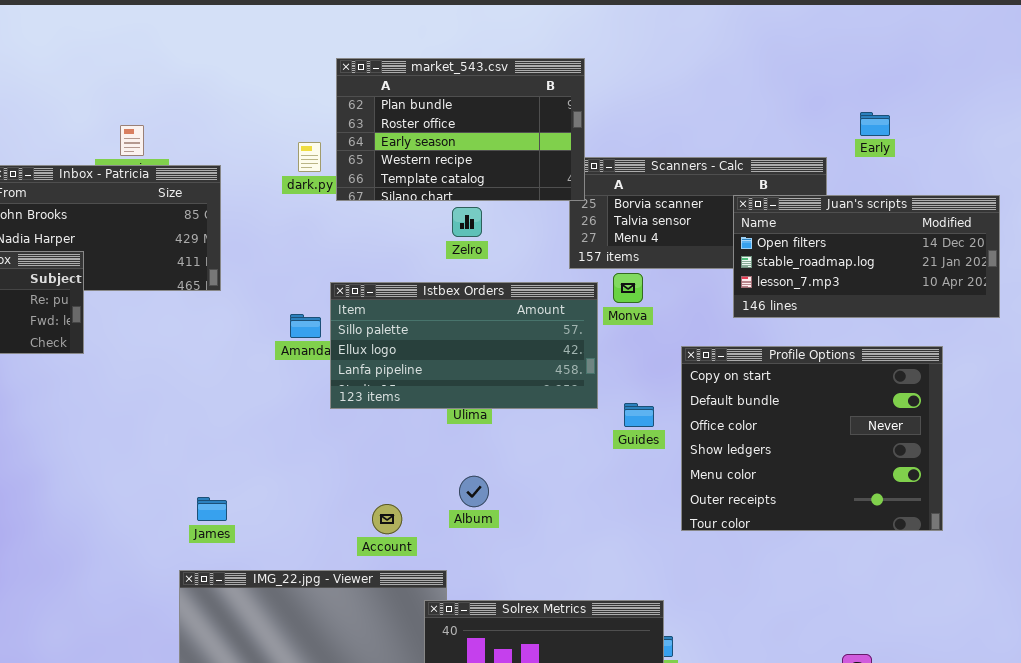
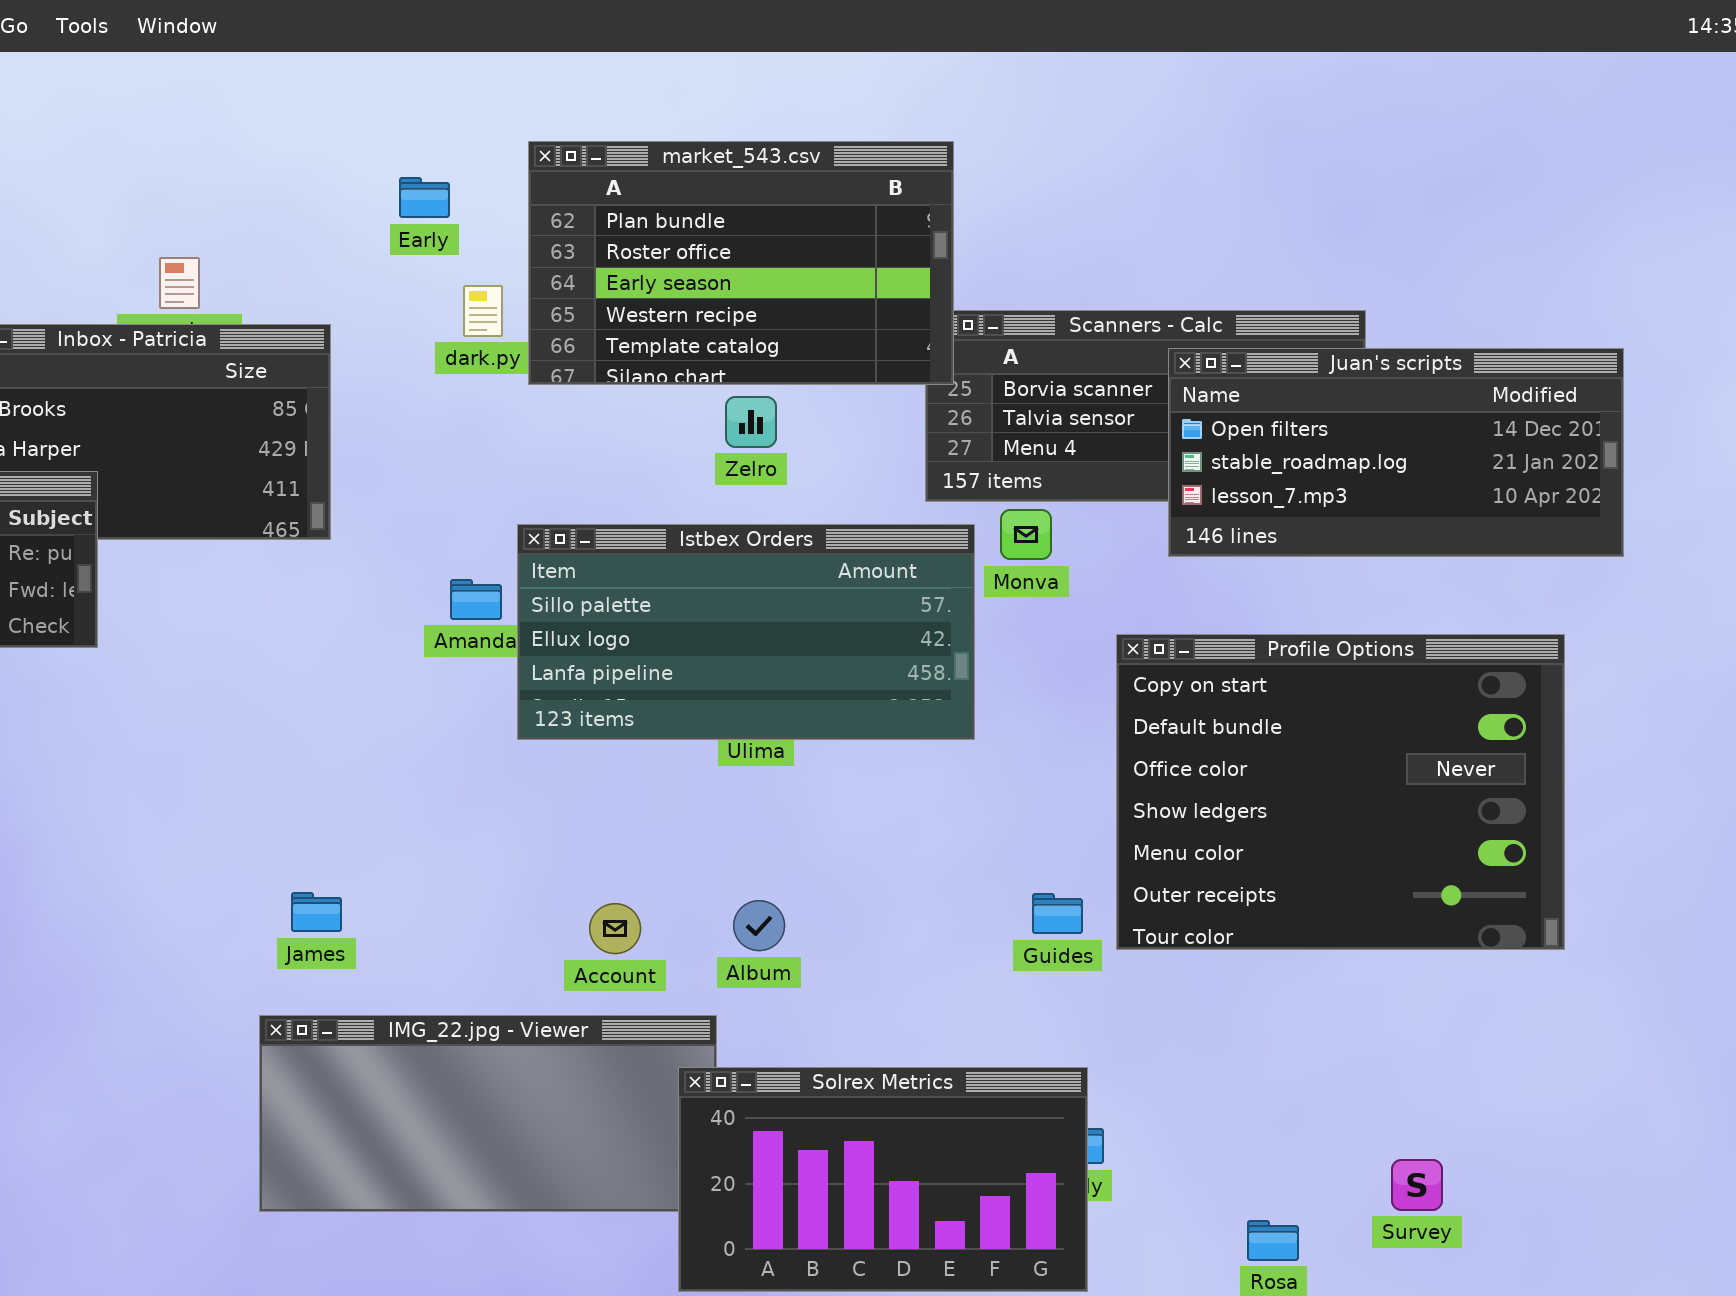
Early: [860,112,890,136] -> [399,177,450,218], moved
Juan's scripts: [733,195,1000,318] -> [1168,348,1624,557], moved
Guides: [624,403,654,427] -> [1032,893,1083,934], moved
Album: [459,476,489,507] -> [733,900,785,951], moved

